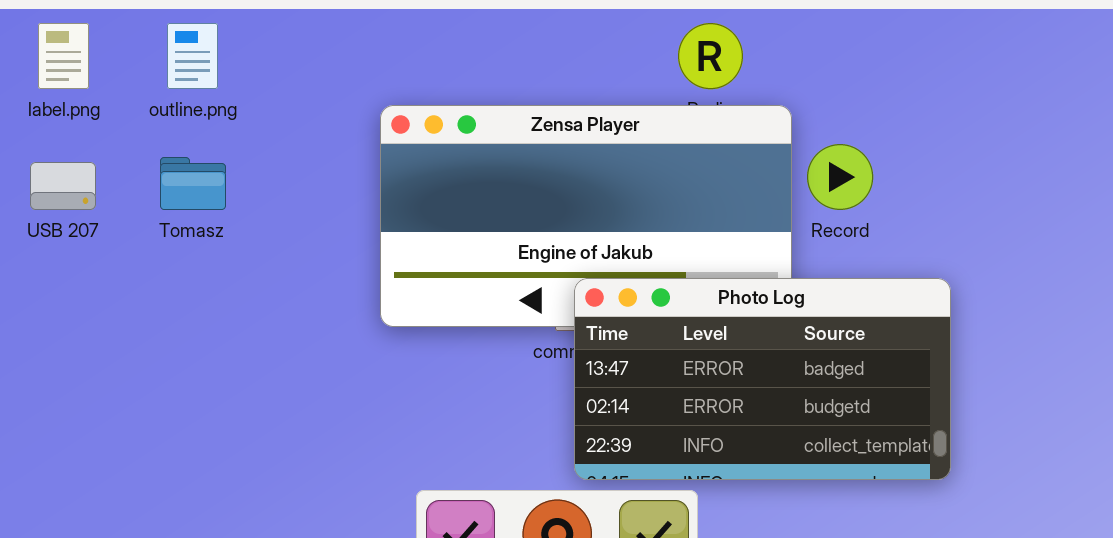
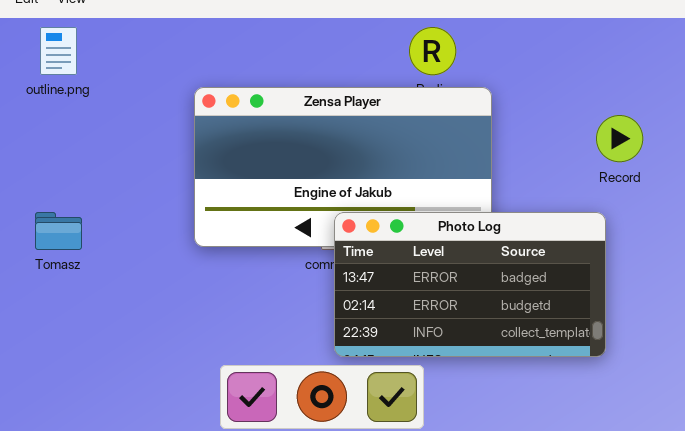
Record: [807,144,873,210] -> [596,115,643,162], moved
Tomasz: [160,157,226,210] -> [35,212,82,250], moved

